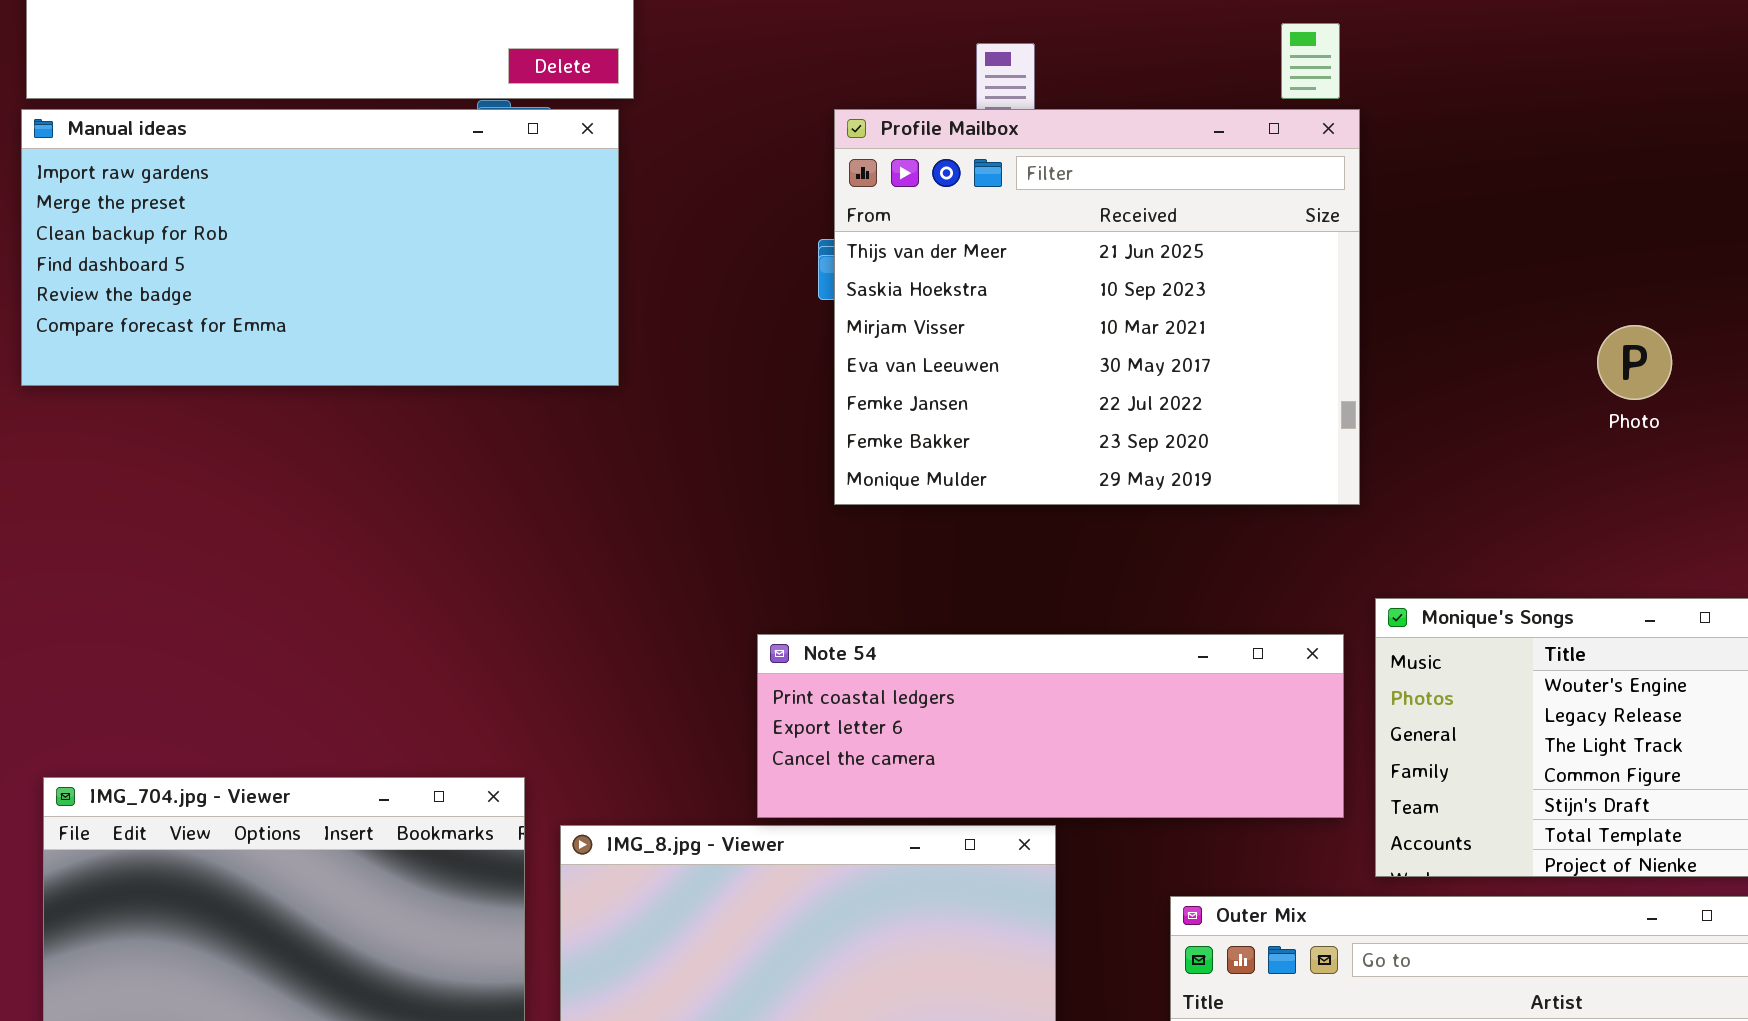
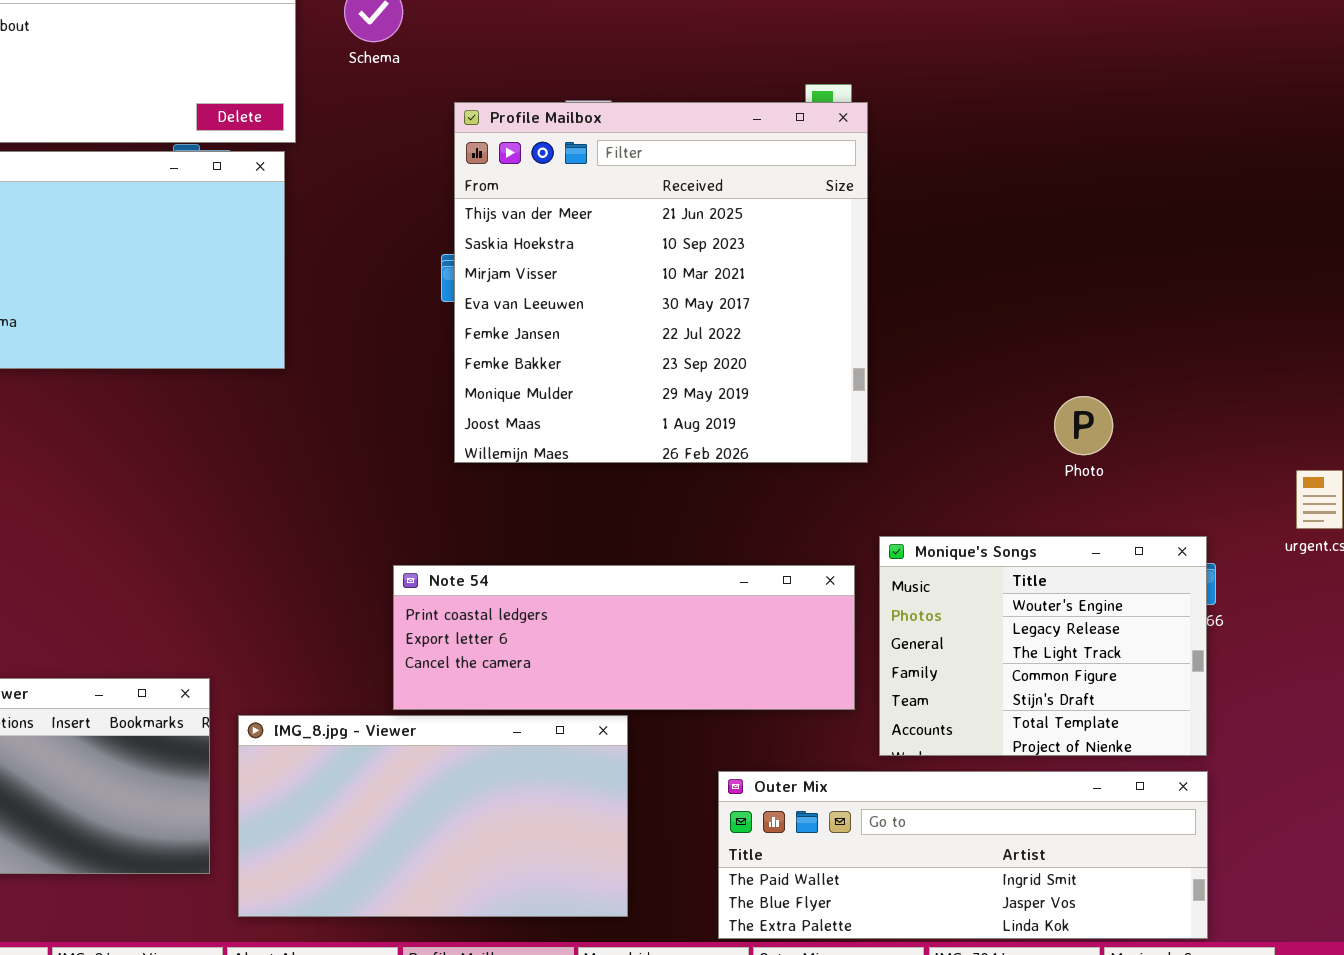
Profile Mailbox: [834,109,1360,505] -> [454,102,868,463], resized
Photo: [1597,325,1672,400] -> [1054,396,1113,455], moved

